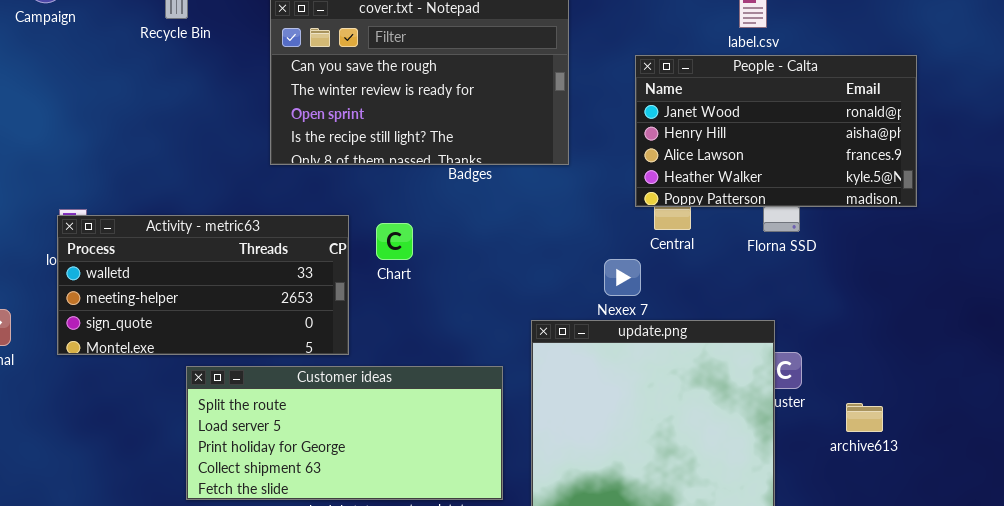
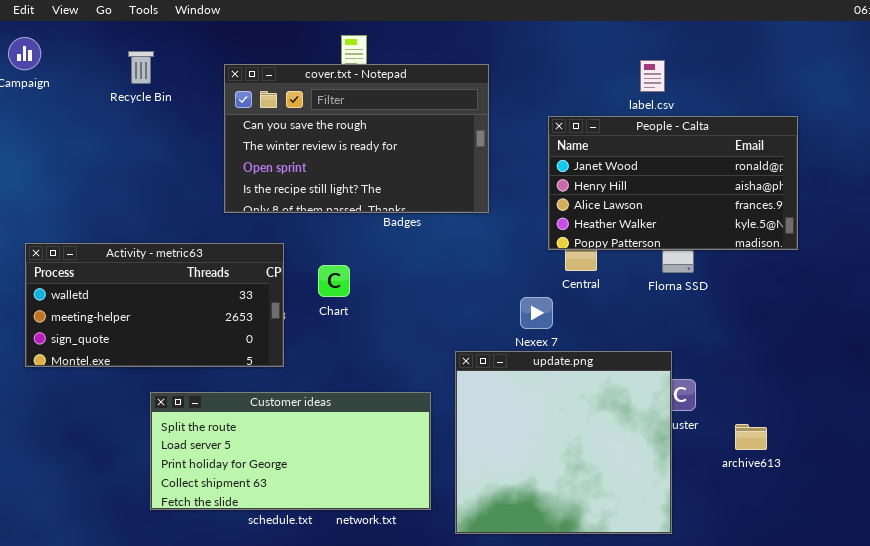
Activity - metric63: [57,215,349,355] -> [25,243,284,367], moved

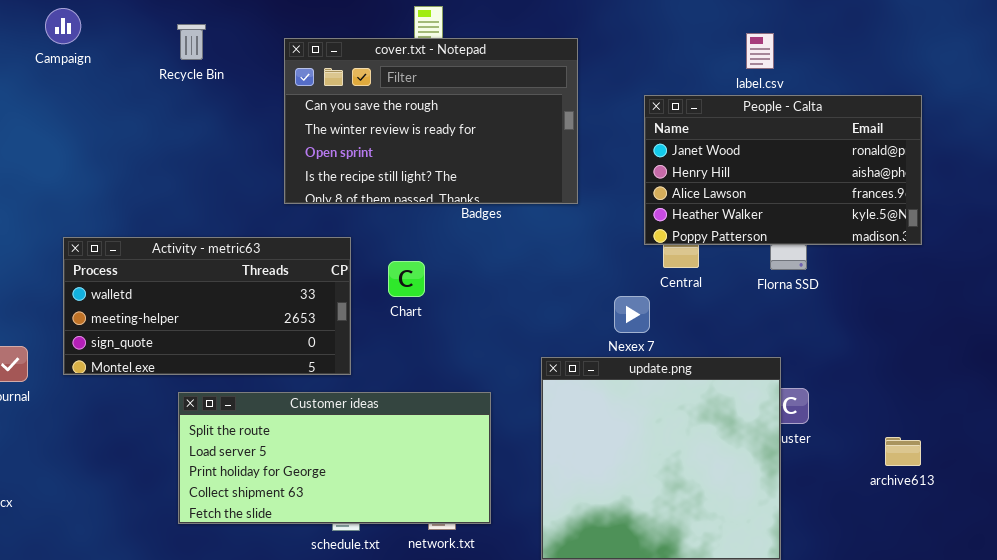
Customer ideas: [150,392,431,510] -> [178,392,491,524], moved
archive613: [735,424,767,450] -> [885,437,921,466], moved

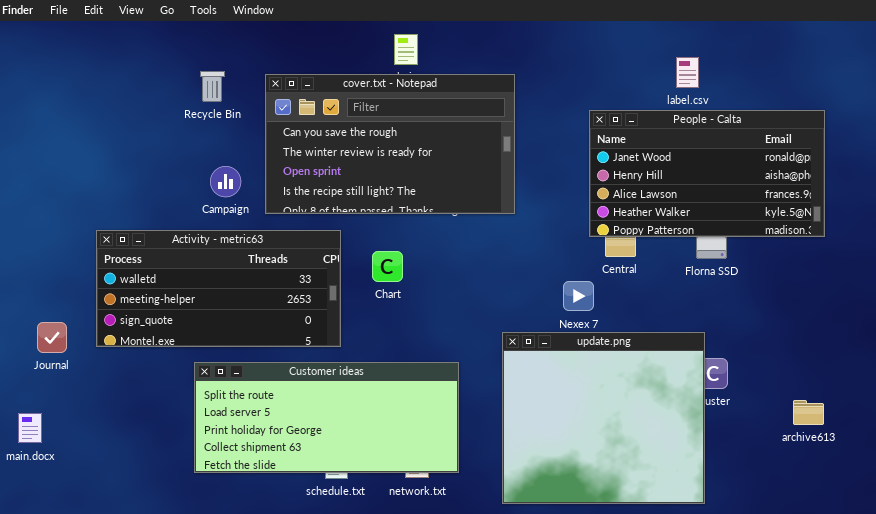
Campaign: [45,8,81,44] -> [210,166,241,197], moved
Recycle Bin: [177,24,206,60] -> [200,71,225,102], moved
cover.txt - Notepad: [284,38,578,204] -> [265,74,515,214], moved

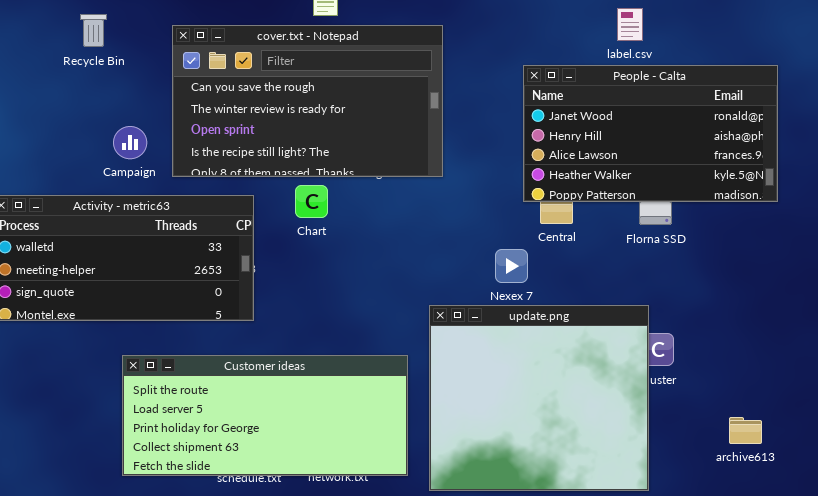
Recycle Bin: [200,71,225,102] -> [80,14,107,47], moved
Chart: [372,251,403,282] -> [295,185,328,218], moved
Customer ideas: [194,362,459,473] -> [122,355,408,476], moved
archive613: [793,400,824,425] -> [729,417,762,444], moved

